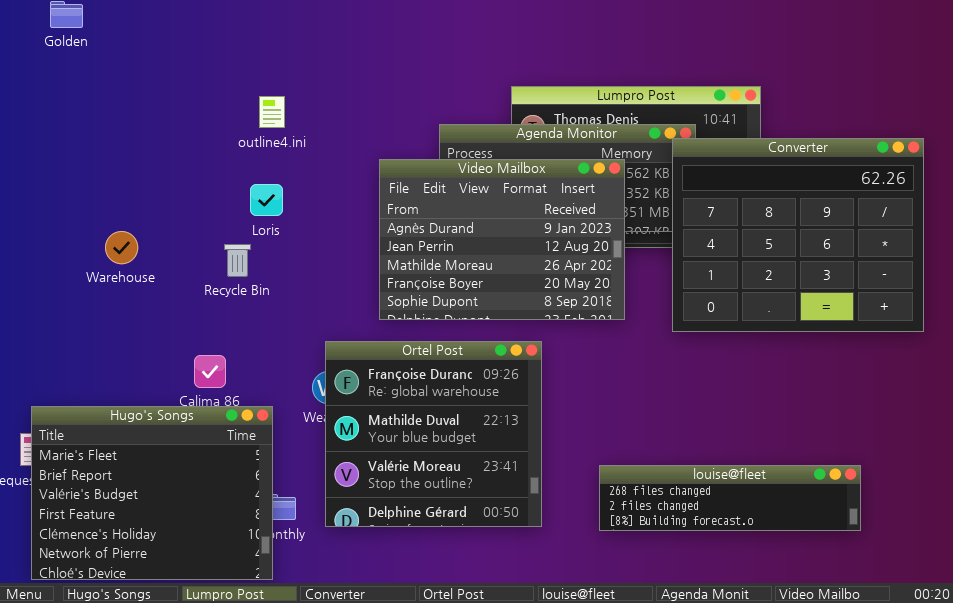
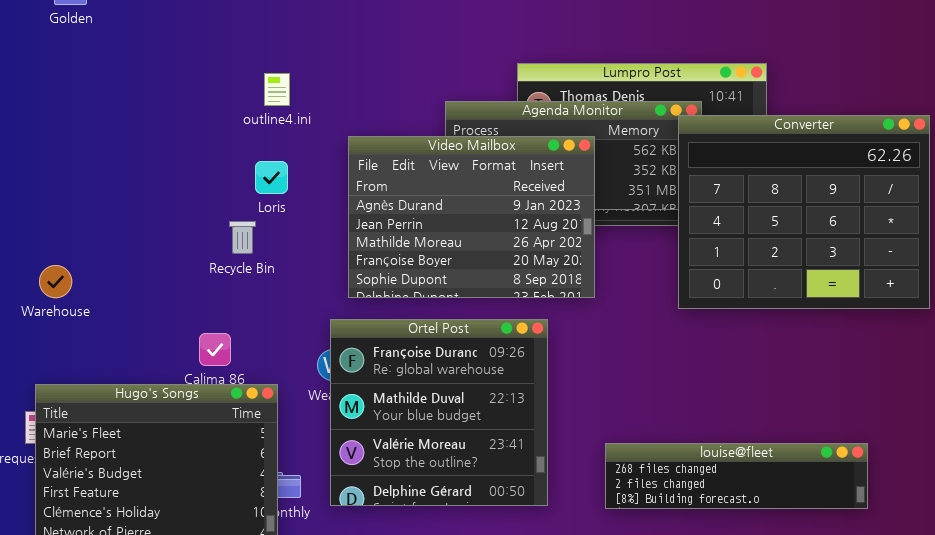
Video Mailbox: [379,159,625,320] -> [348,136,595,298], moved
Warehouse: [105,231,138,264] -> [39,265,72,298], moved

